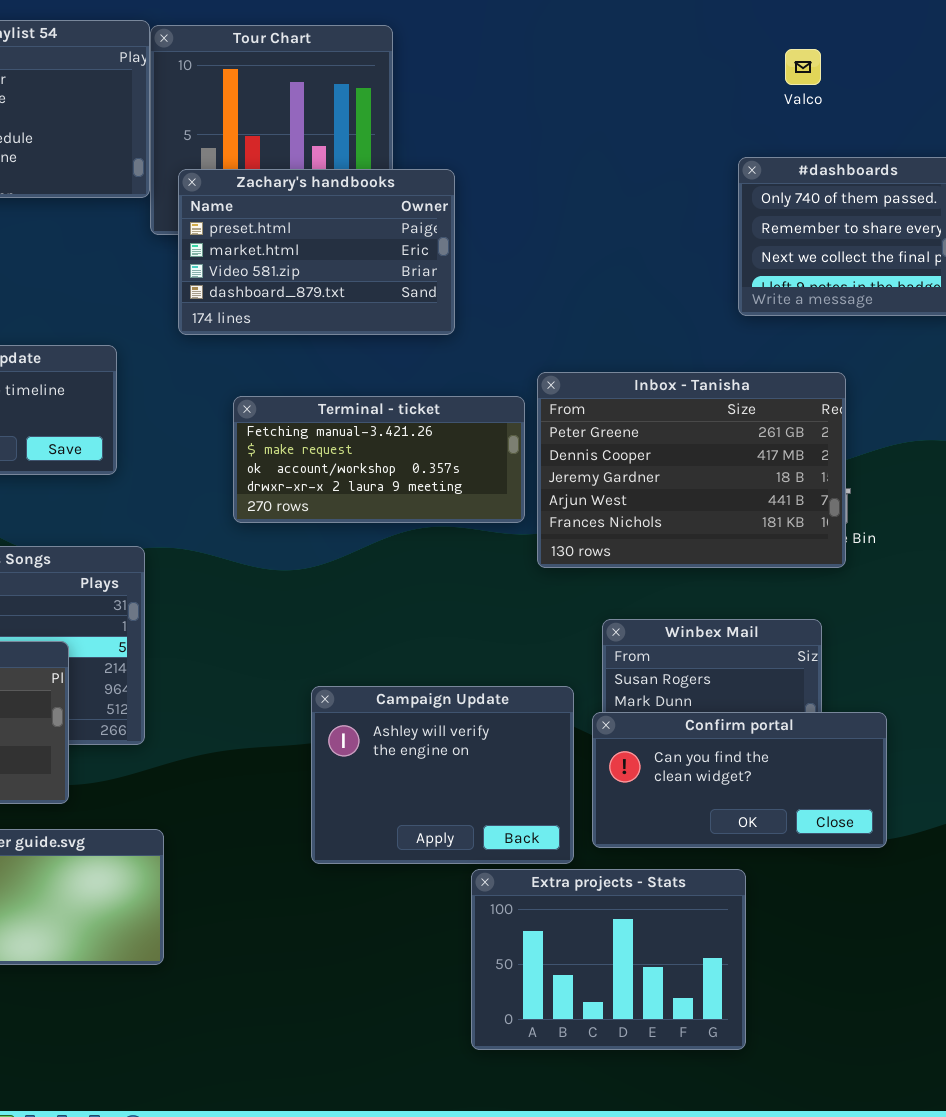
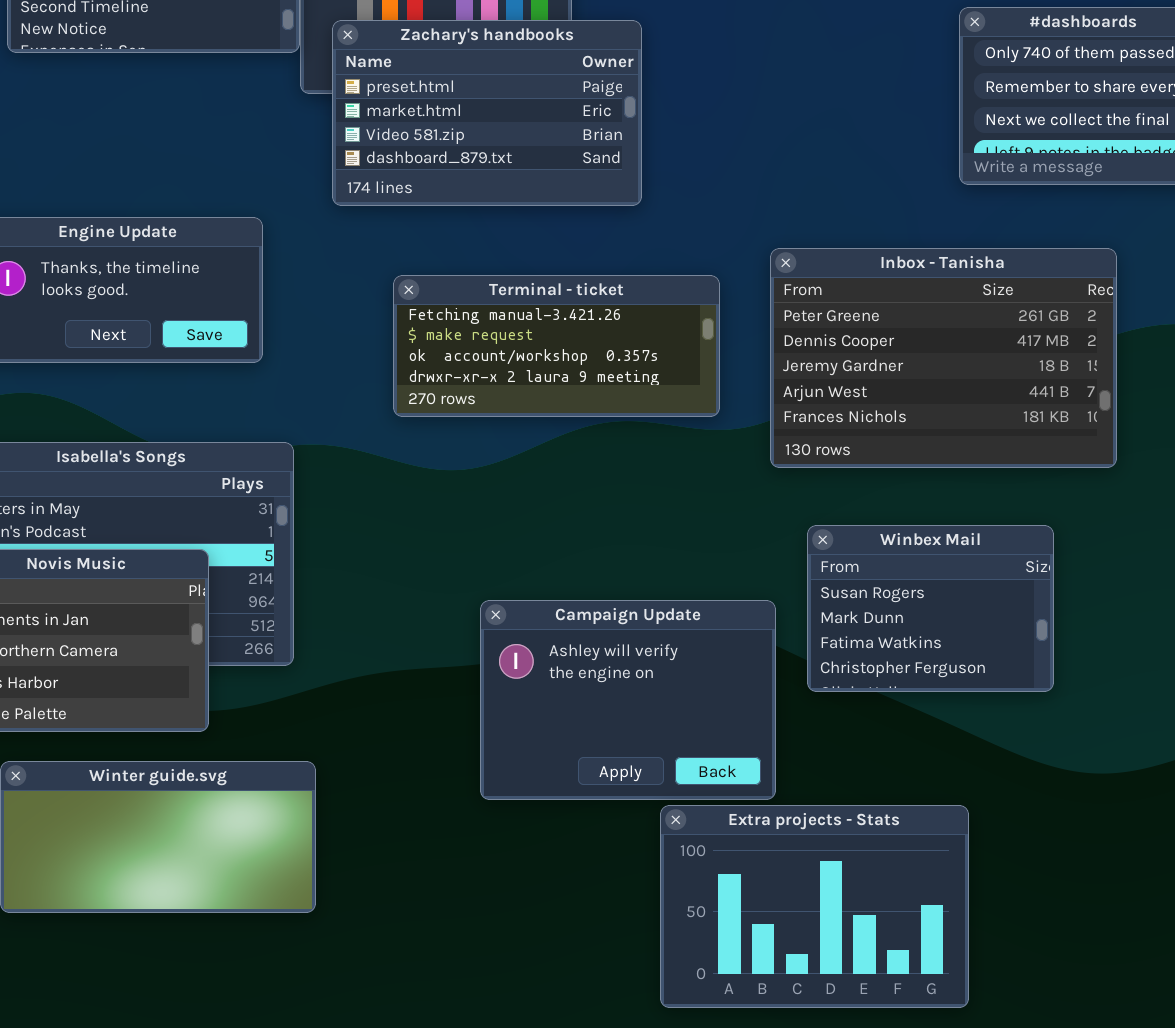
Inbox - Tanisha: [537,372,846,568] -> [770,248,1117,468], moved
Confirm portal: [592,712,887,848] -> none, closed

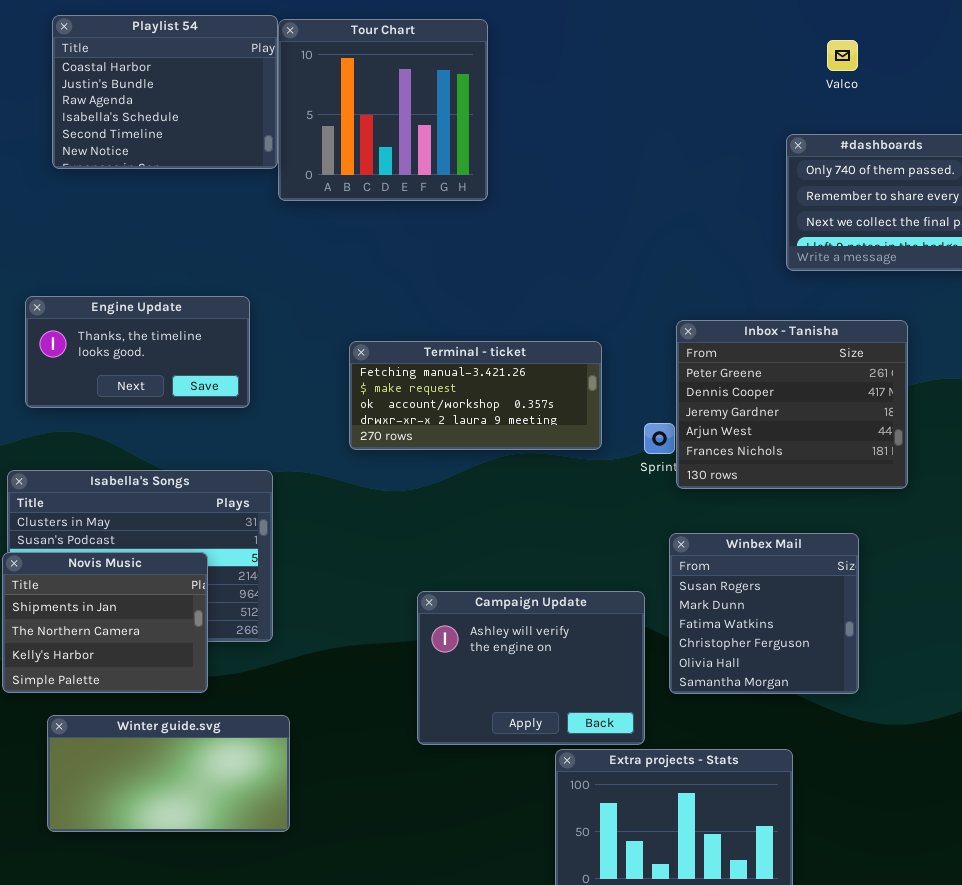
Zachary's handbooks: [332,20,642,206] -> none, closed
Inbox - Tanisha: [770,248,1117,468] -> [676,320,908,489], resized
Winbex Mail: [807,525,1054,692] -> [669,533,859,694], resized

